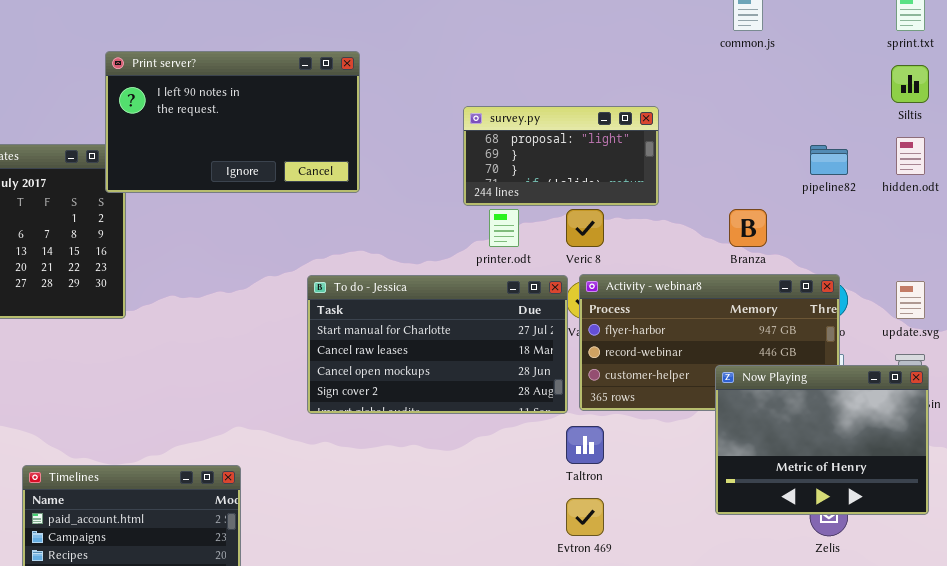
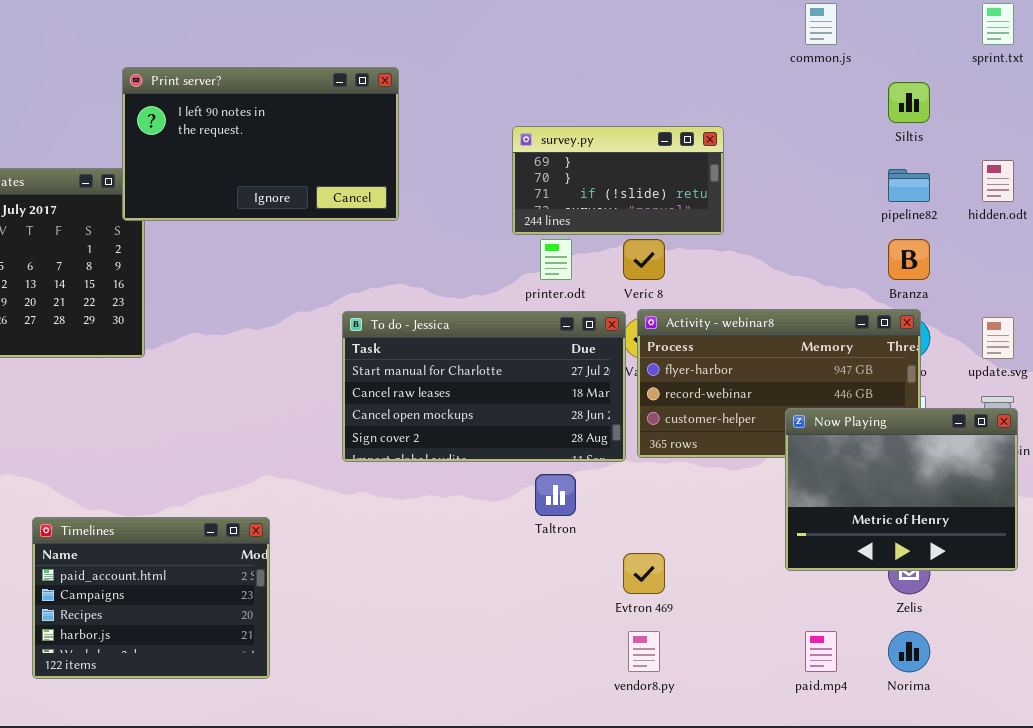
Siltis: [891,65,929,103] -> [888,82,930,123], moved
survey.py: [463,106,659,206] -> [512,126,724,235], scrolled down 1 row
Branza: [729,209,767,247] -> [888,239,930,280], moved
Taltron: [566,426,604,464] -> [535,474,576,516], moved

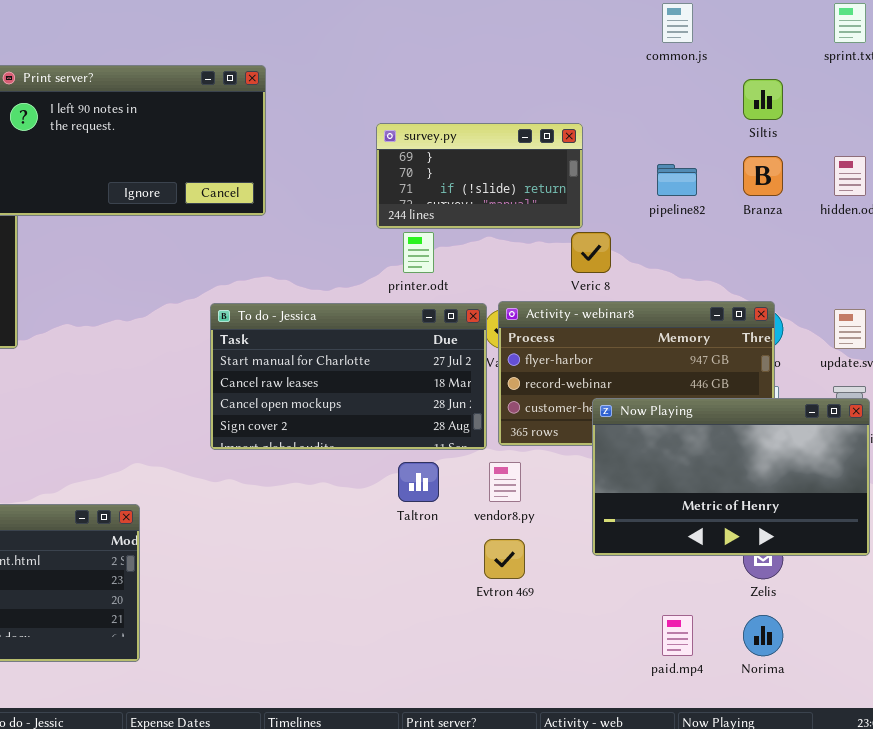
pipeline82: [888,169,930,202] -> [657,164,697,196], moved
Veric 8: [623,239,665,280] -> [571,232,611,273], moved
Branza: [888,239,930,280] -> [743,156,783,196], moved
Now Playing: [785,408,1018,571] -> [592,398,870,556], resized
vendor8.py: [628,631,660,672] -> [489,462,521,502], moved

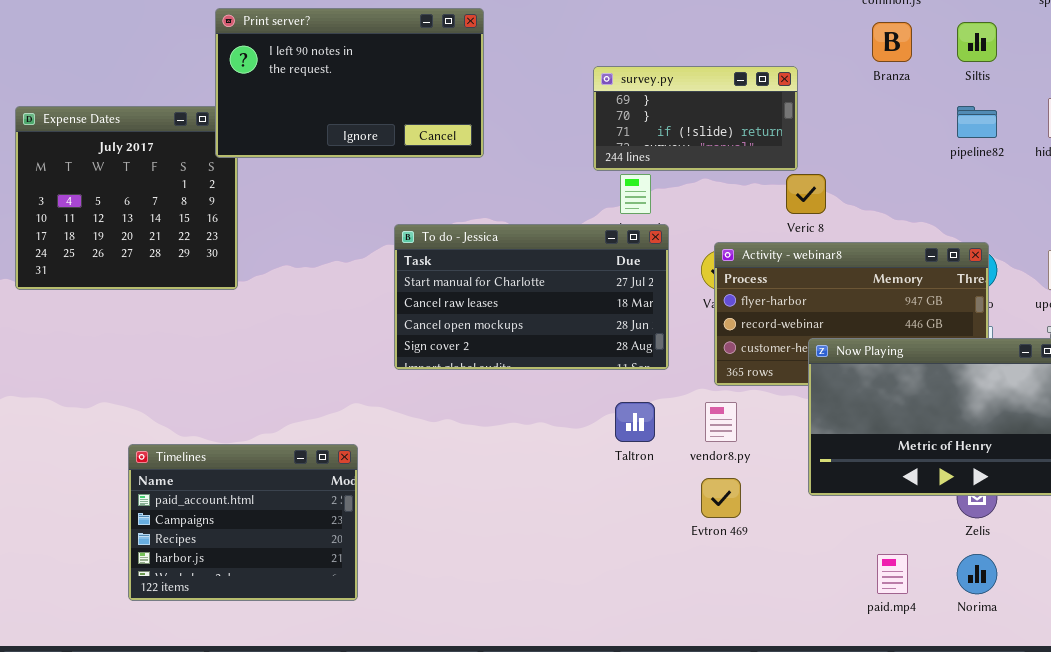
Branza: [743,156,783,196] -> [872,22,912,62], moved
pipeline82: [657,164,697,196] -> [957,106,997,138], moved
To do - Jessica: [210,303,487,450] -> [394,224,669,370], moved

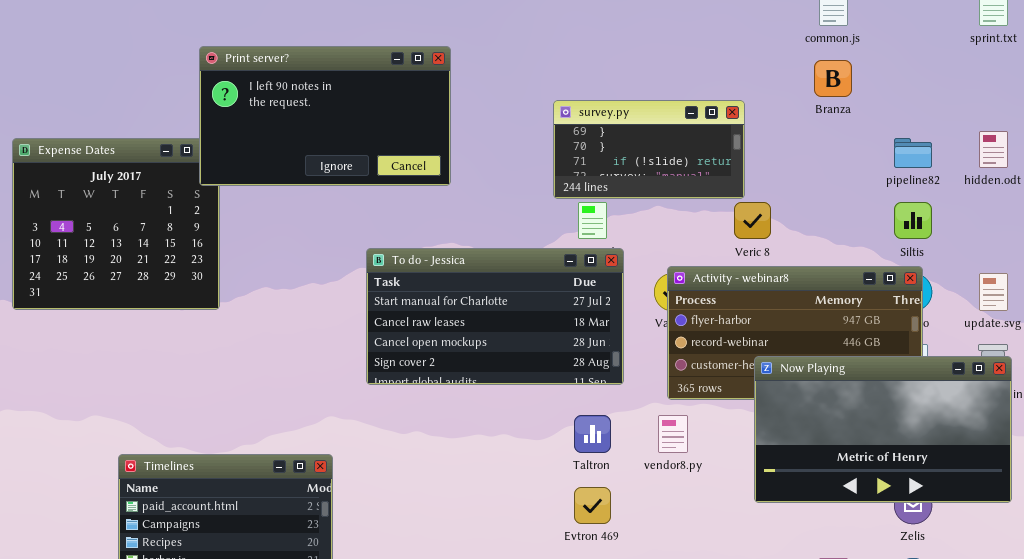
Siltis: [957,22,997,62] -> [894,202,932,239], moved
Evtron 469: [701,478,741,518] -> [574,487,611,524], moved

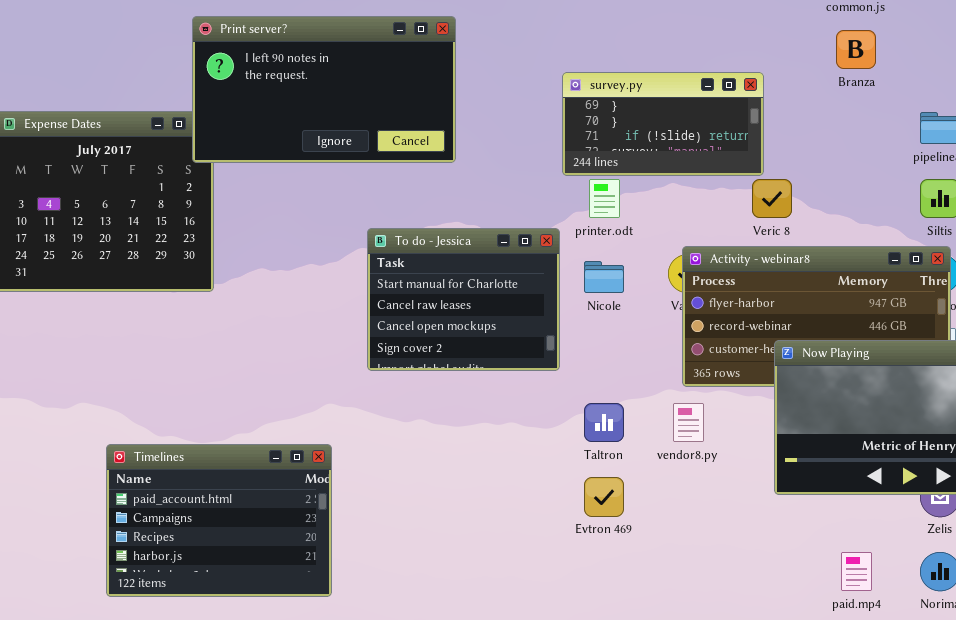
To do - Jessica: [366,248,624,385] -> [367,228,560,371], resized

